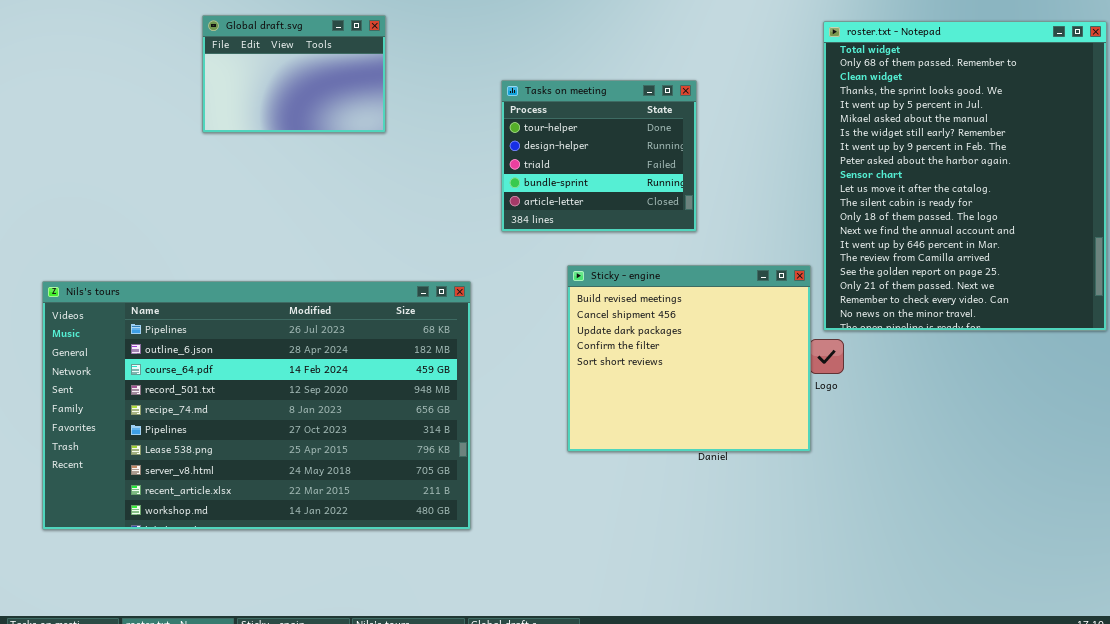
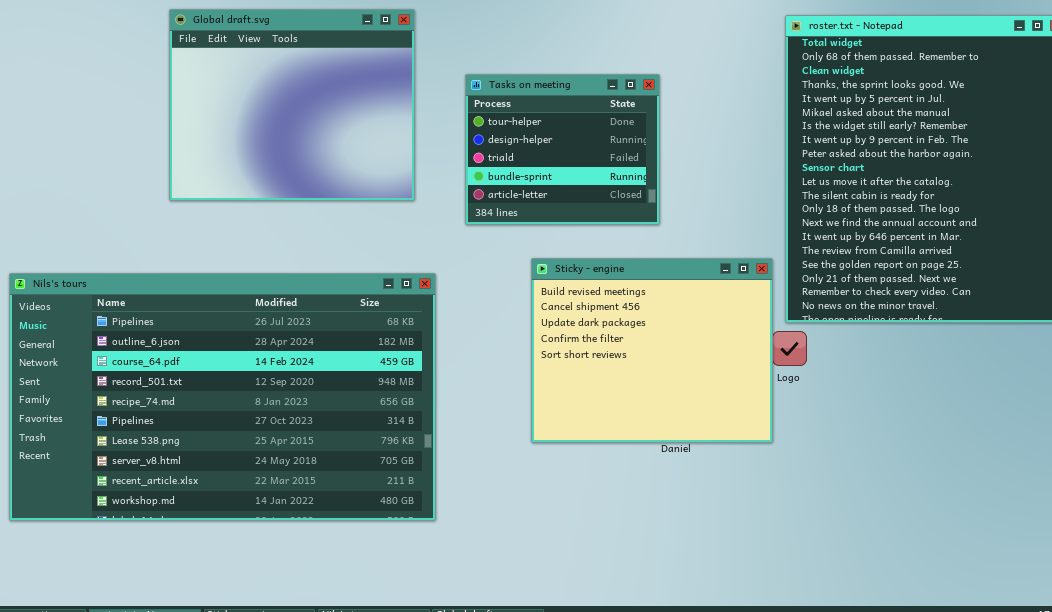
Global draft.svg: [202,15,386,133] -> [169,9,415,201], resized

